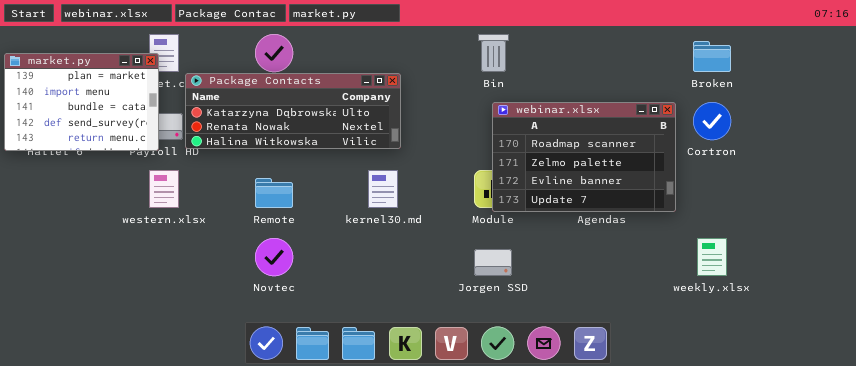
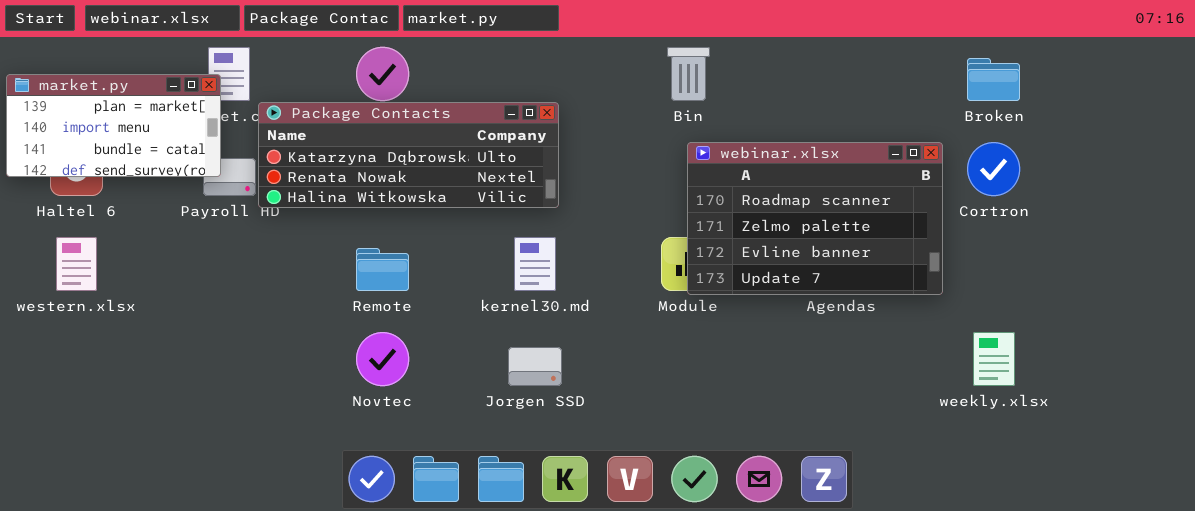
market.py: [4,53,159,151] -> [6,74,221,177], resized
western.xlsx: [149,170,179,208] -> [56,237,97,291], moved
Jorgen SSD: [474,249,512,276] -> [508,347,562,386], moved

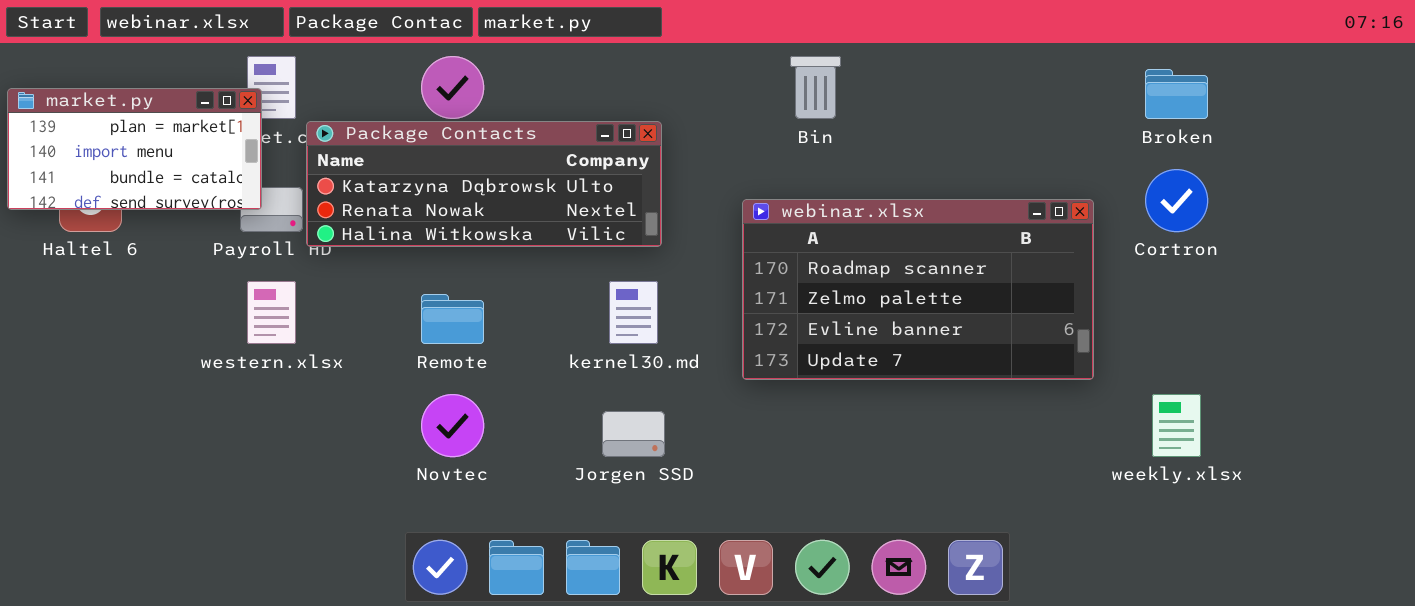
webinar.xlsx: [687,142,943,295] -> [742,199,1094,380], moved, resized
western.xlsx: [56,237,97,291] -> [247,281,296,344], moved

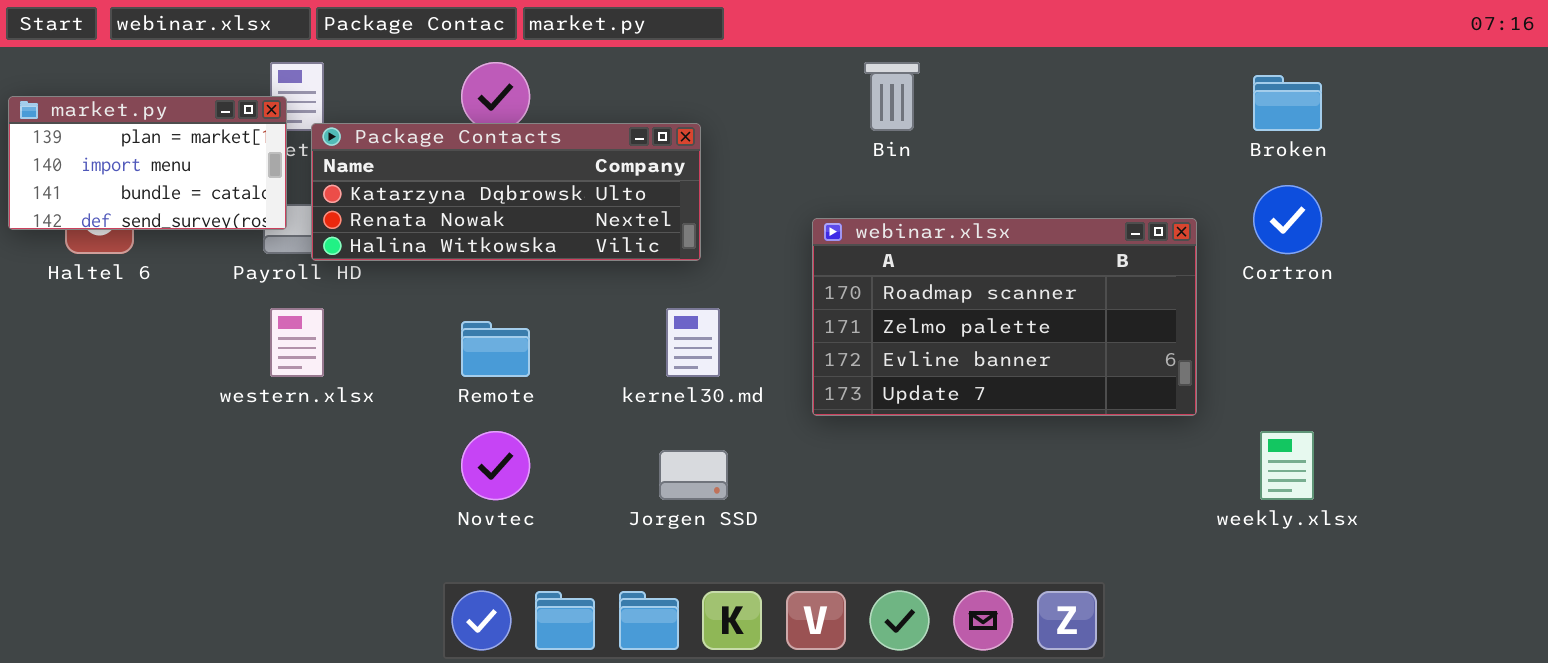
Package Contacts: [306,121,662,247] -> [311,123,701,261], moved

